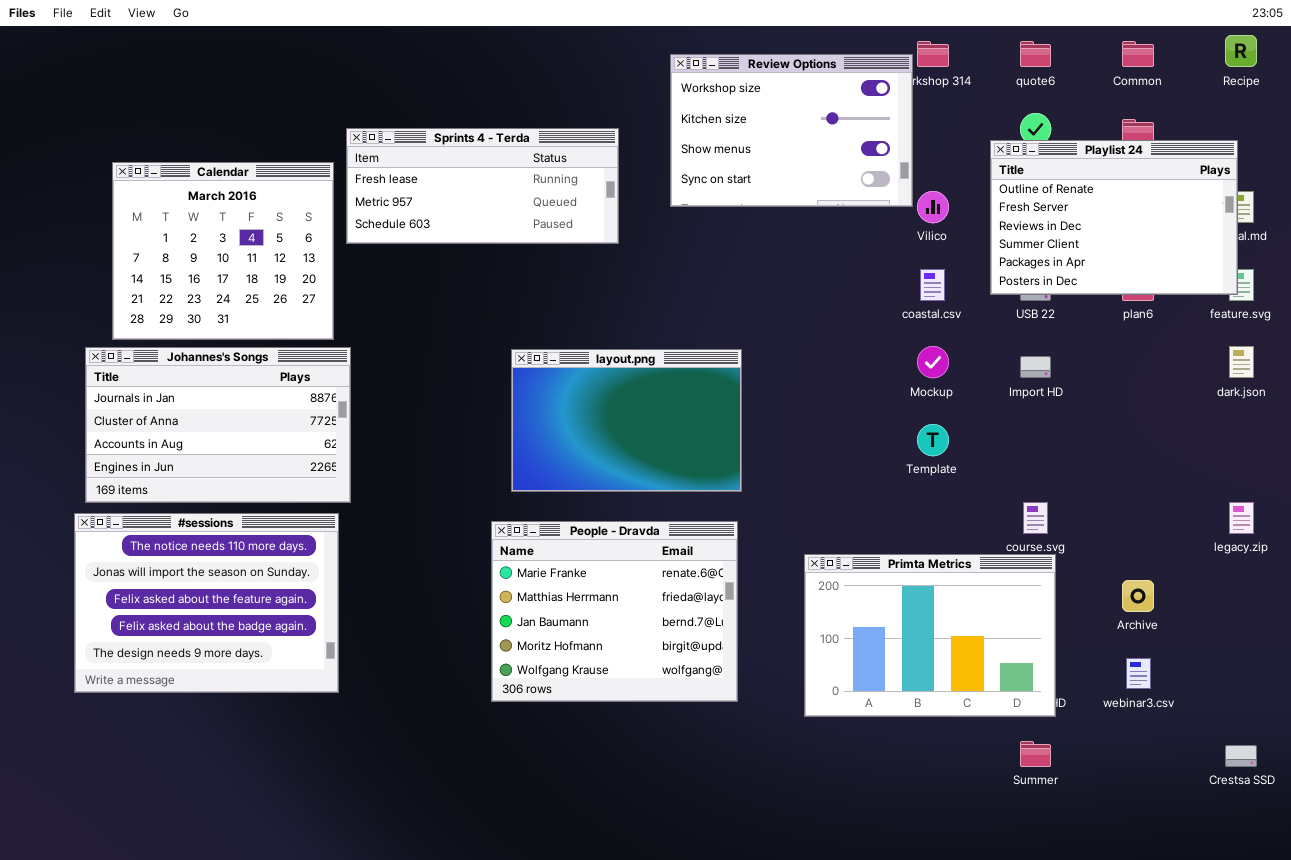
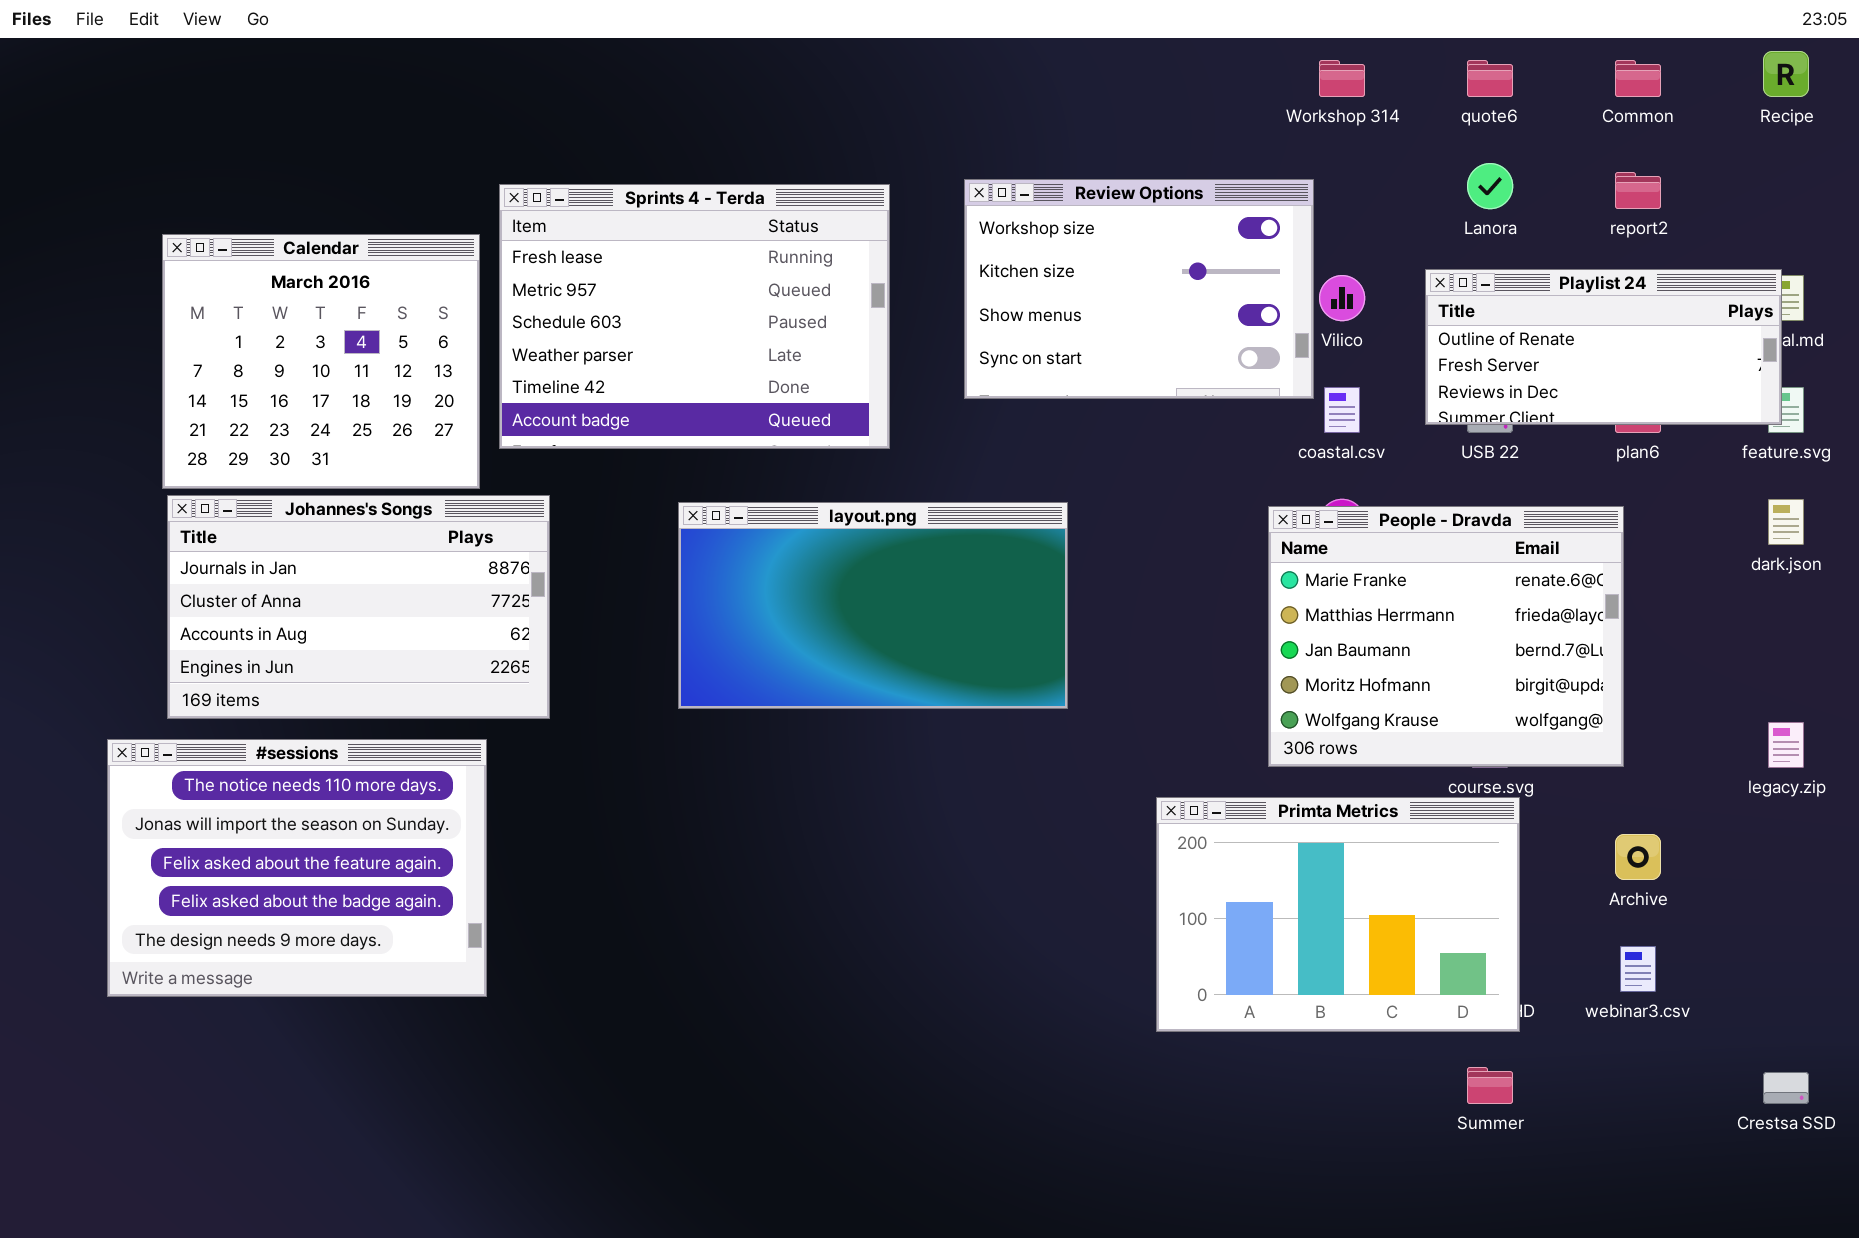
Review Options: [670,54,913,207] -> [964,179,1314,399], moved
Sprints 4 - Terda: [346,128,619,244] -> [499,184,890,449], resized
Playlist 24: [990,140,1238,295] -> [1425,269,1782,425], resized
Johannes's Songs: [85,347,351,503] -> [167,495,550,719], moved
layout.png: [511,349,742,492] -> [678,502,1068,709], resized
People - Dravda: [491,521,738,702] -> [1268,506,1624,767], moved

